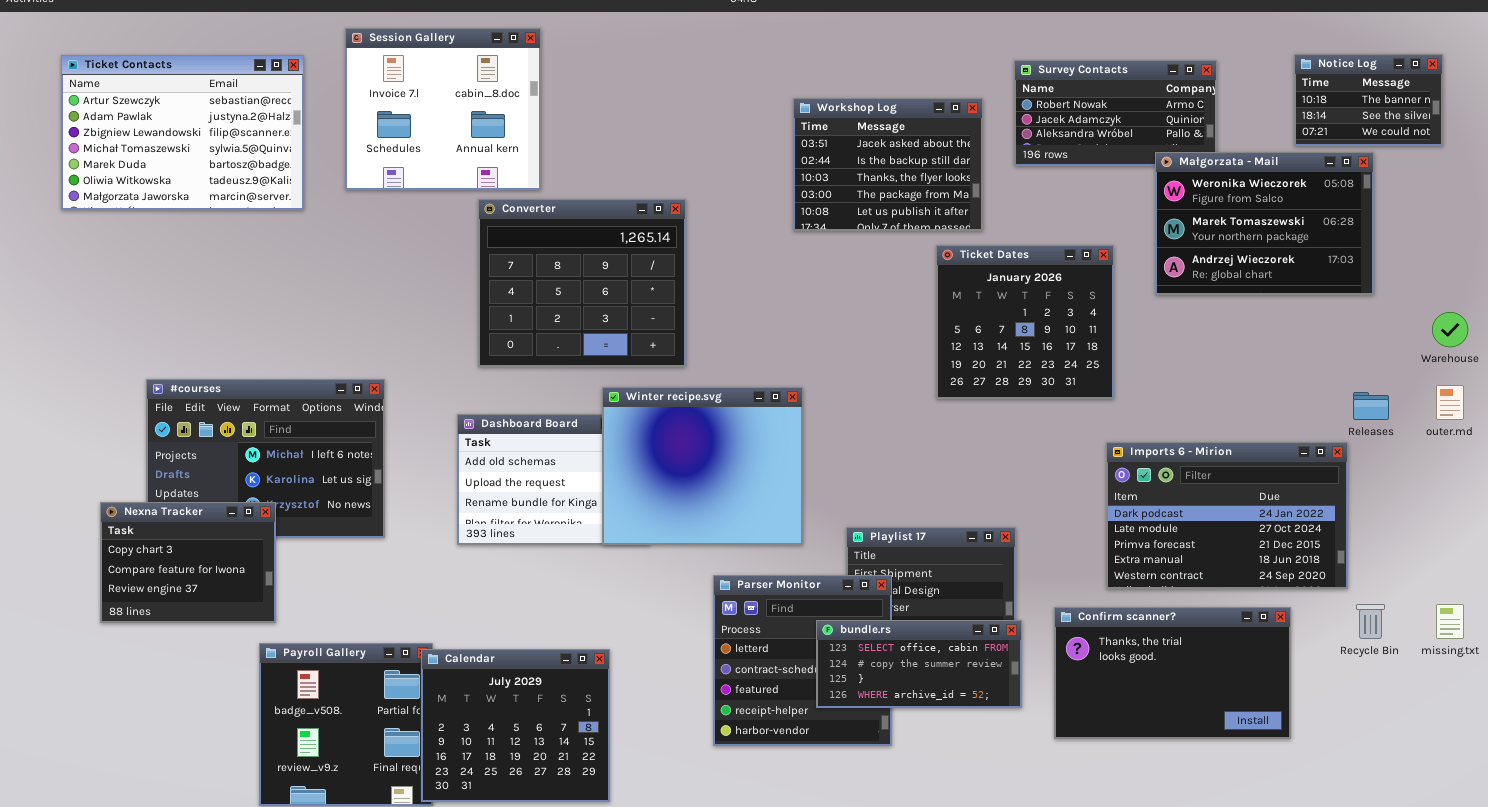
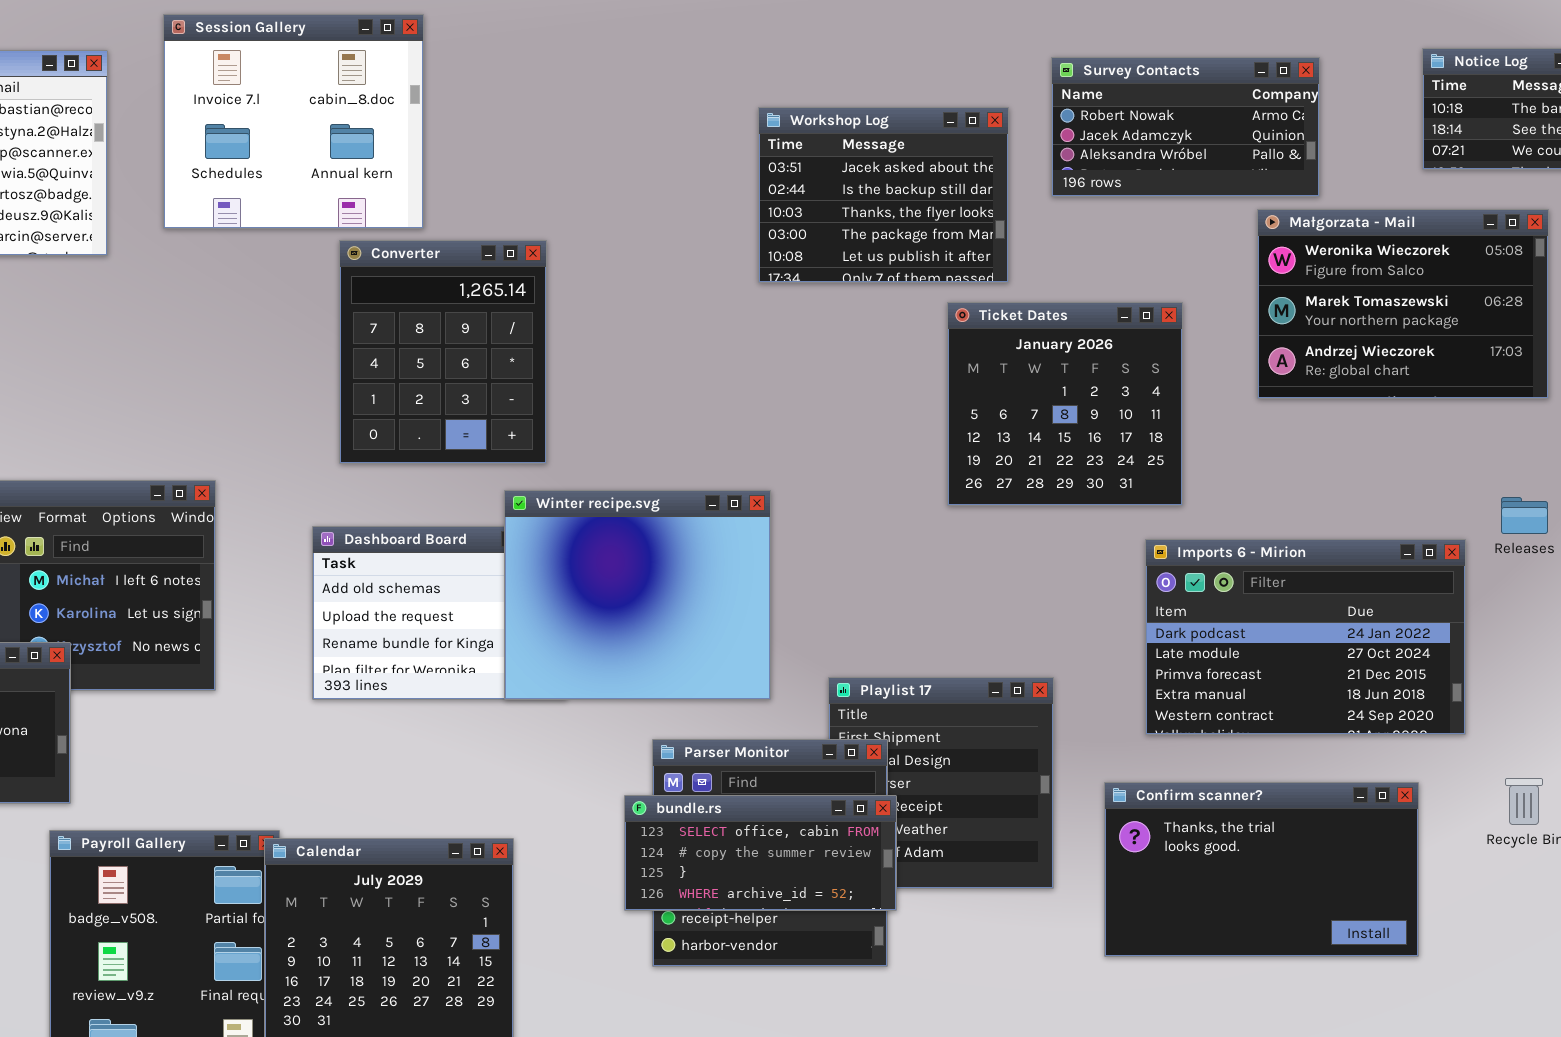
Małgorzata - Mail: [1155,152,1374,295] -> [1257,209,1549,399], moved
Converter: [478,199,686,367] -> [339,240,547,464], resized
Imports 6 - Mirion: [1106,442,1348,589] -> [1145,539,1466,735], moved
bundle.rs: [816,620,1022,708] -> [624,795,897,911], moved

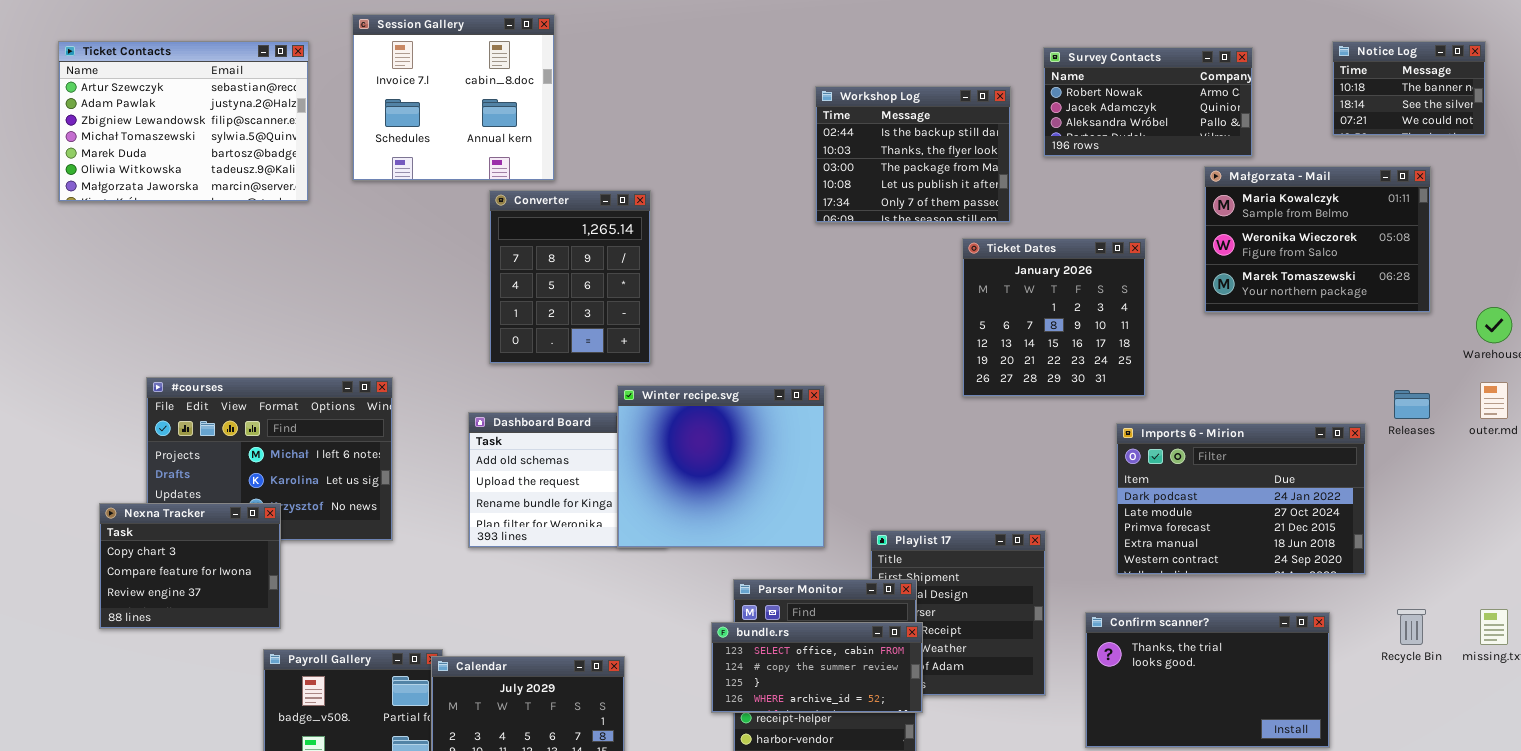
Workshop Log: [758,107,1009,283] -> [815,86,1011,223], scrolled down 1 row
Małgorzata - Mail: [1257,209,1549,399] -> [1204,166,1431,313], scrolled up 1 row

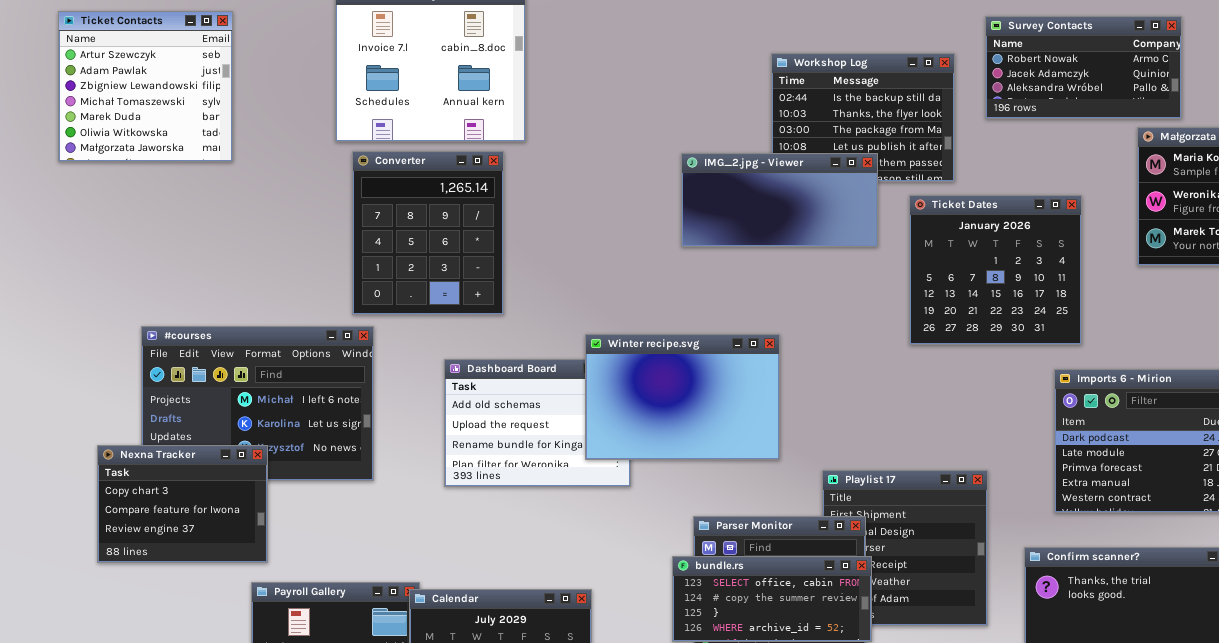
Ticket Contacts: [58,41,309,202] -> [58,11,233,162], resized
Converter: [489,190,651,364] -> [352,151,504,315], moved
IMG_2.jpg - Viewer: none -> [681,153,878,247], opened
Winter recipe.svg: [617,385,825,548] -> [585,334,780,460], resized

